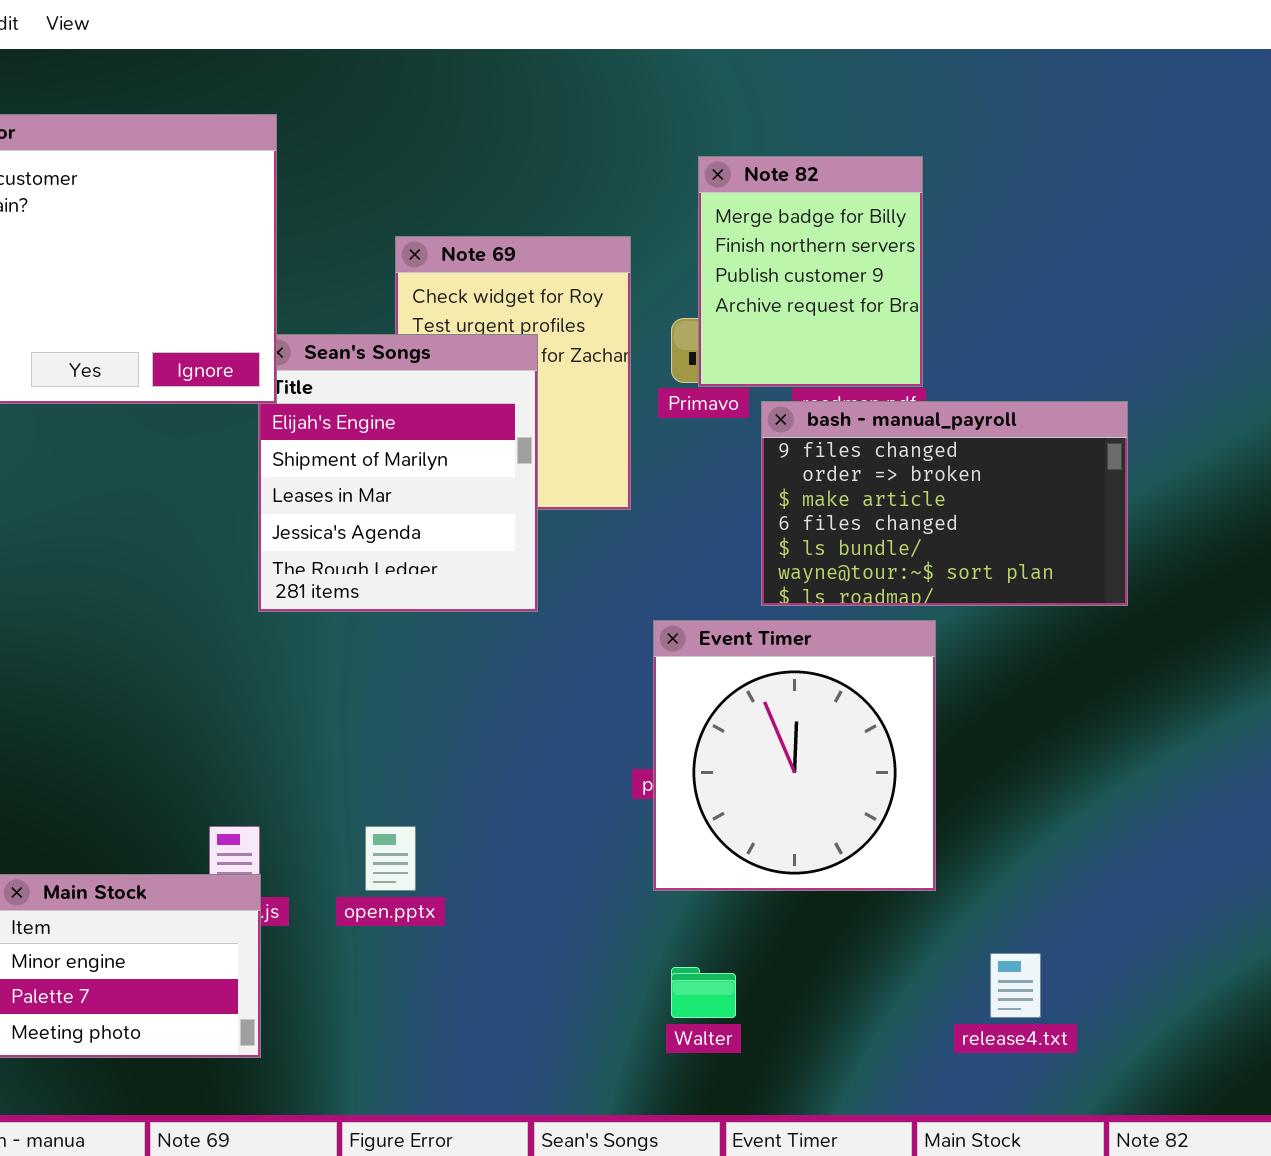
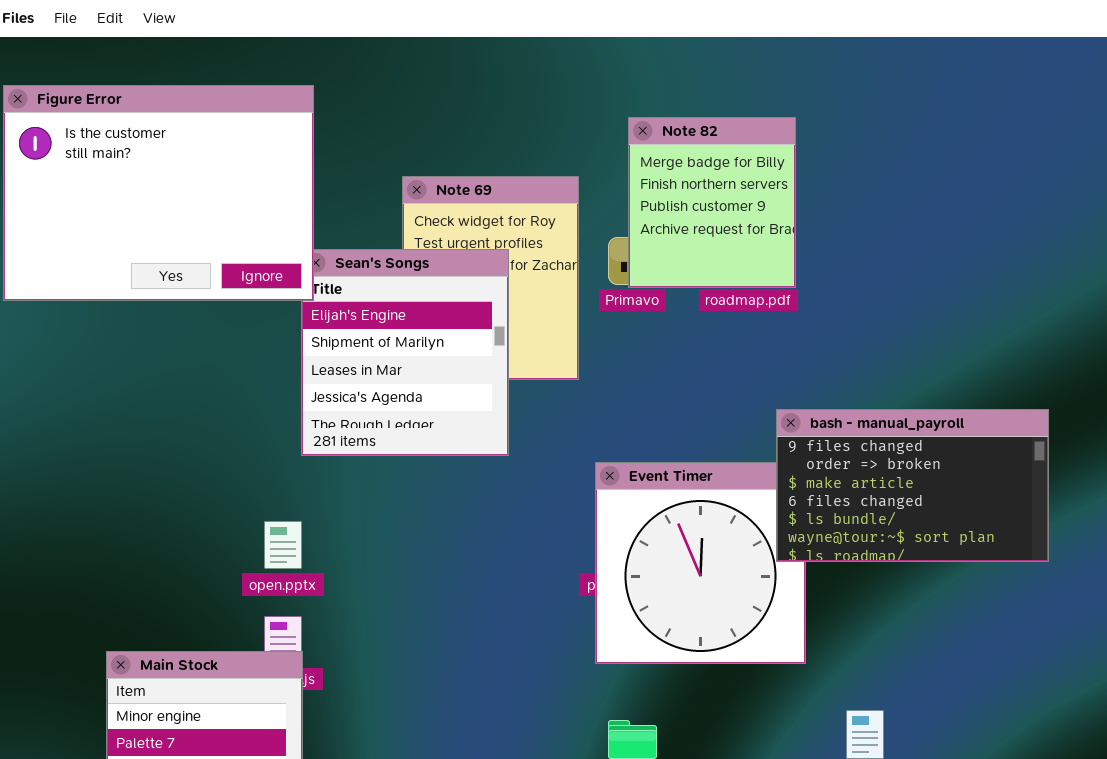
bash - manual_payroll: [761,401,1128,606] -> [776,409,1049,562], moved
open.pptx: [365,826,416,891] -> [264,521,302,569], moved

